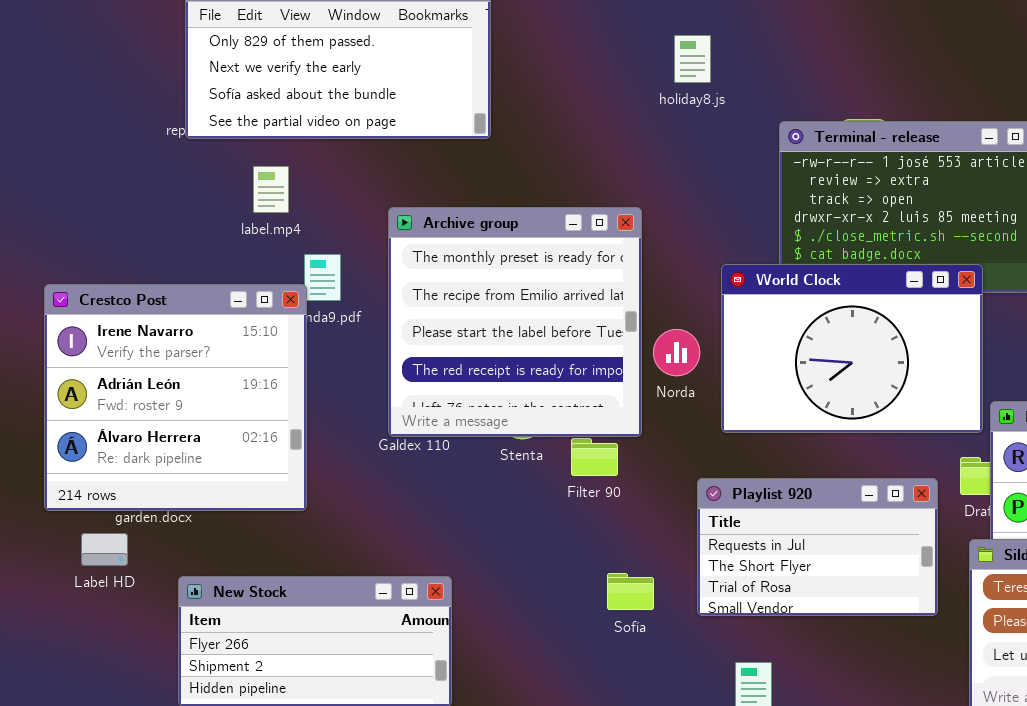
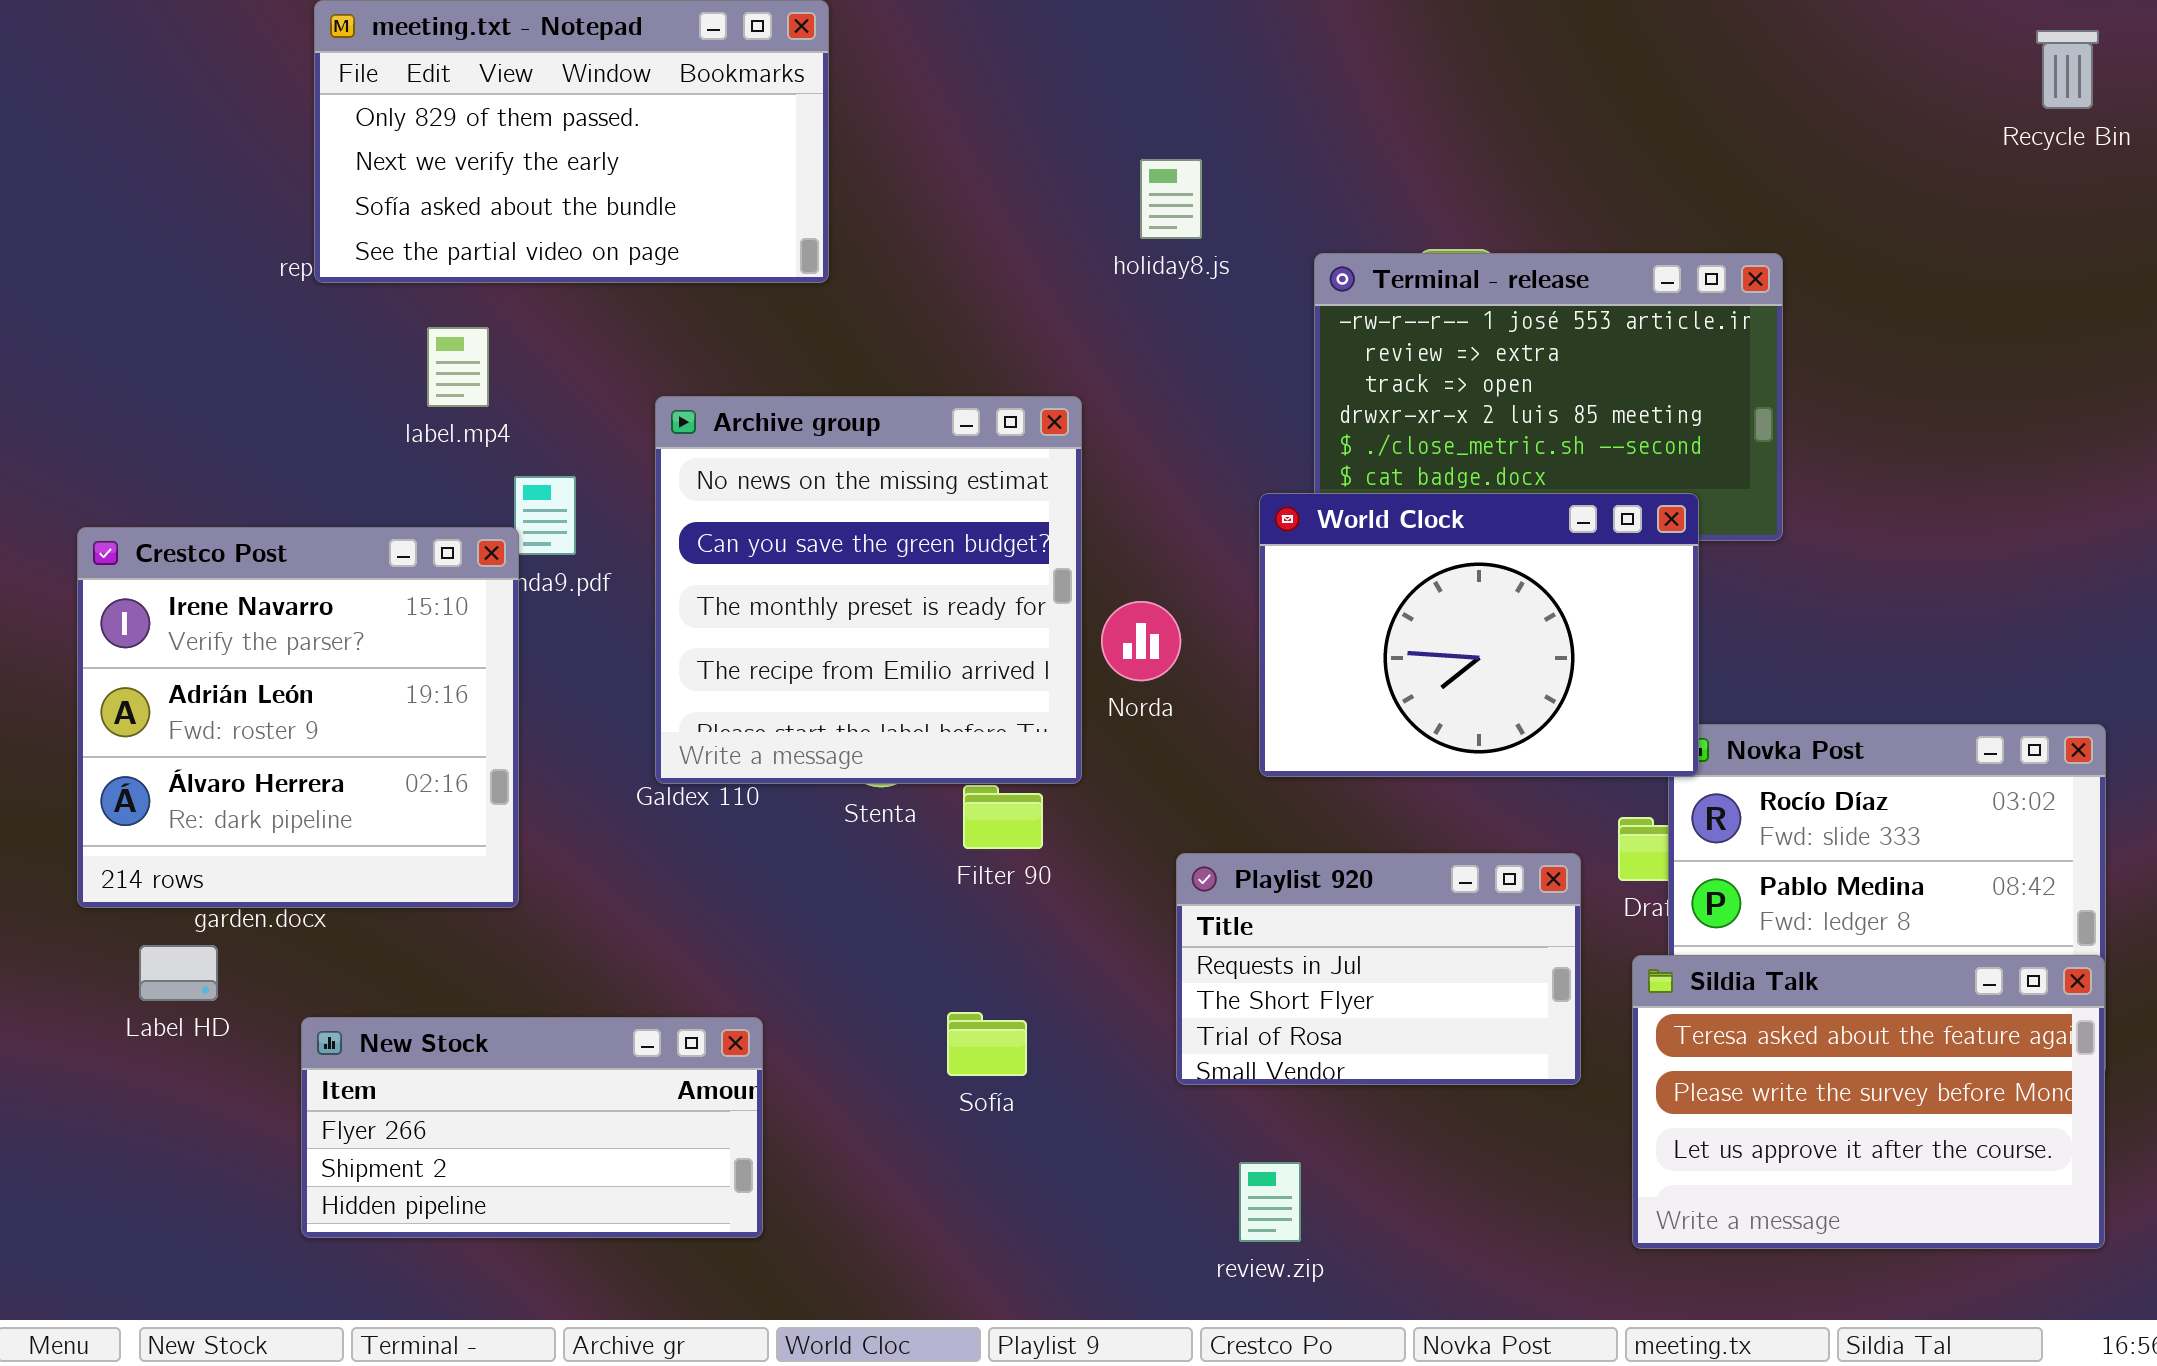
holiday8.js: [674,35,711,83] -> [1140,159,1202,239], moved
Archive group: [388,207,642,437] -> [655,396,1082,784], scrolled up 2 rows
World Clock: [721,264,983,433] -> [1259,493,1699,777], moved
Sofía: [607,573,654,610] -> [947,1012,1027,1076], moved

